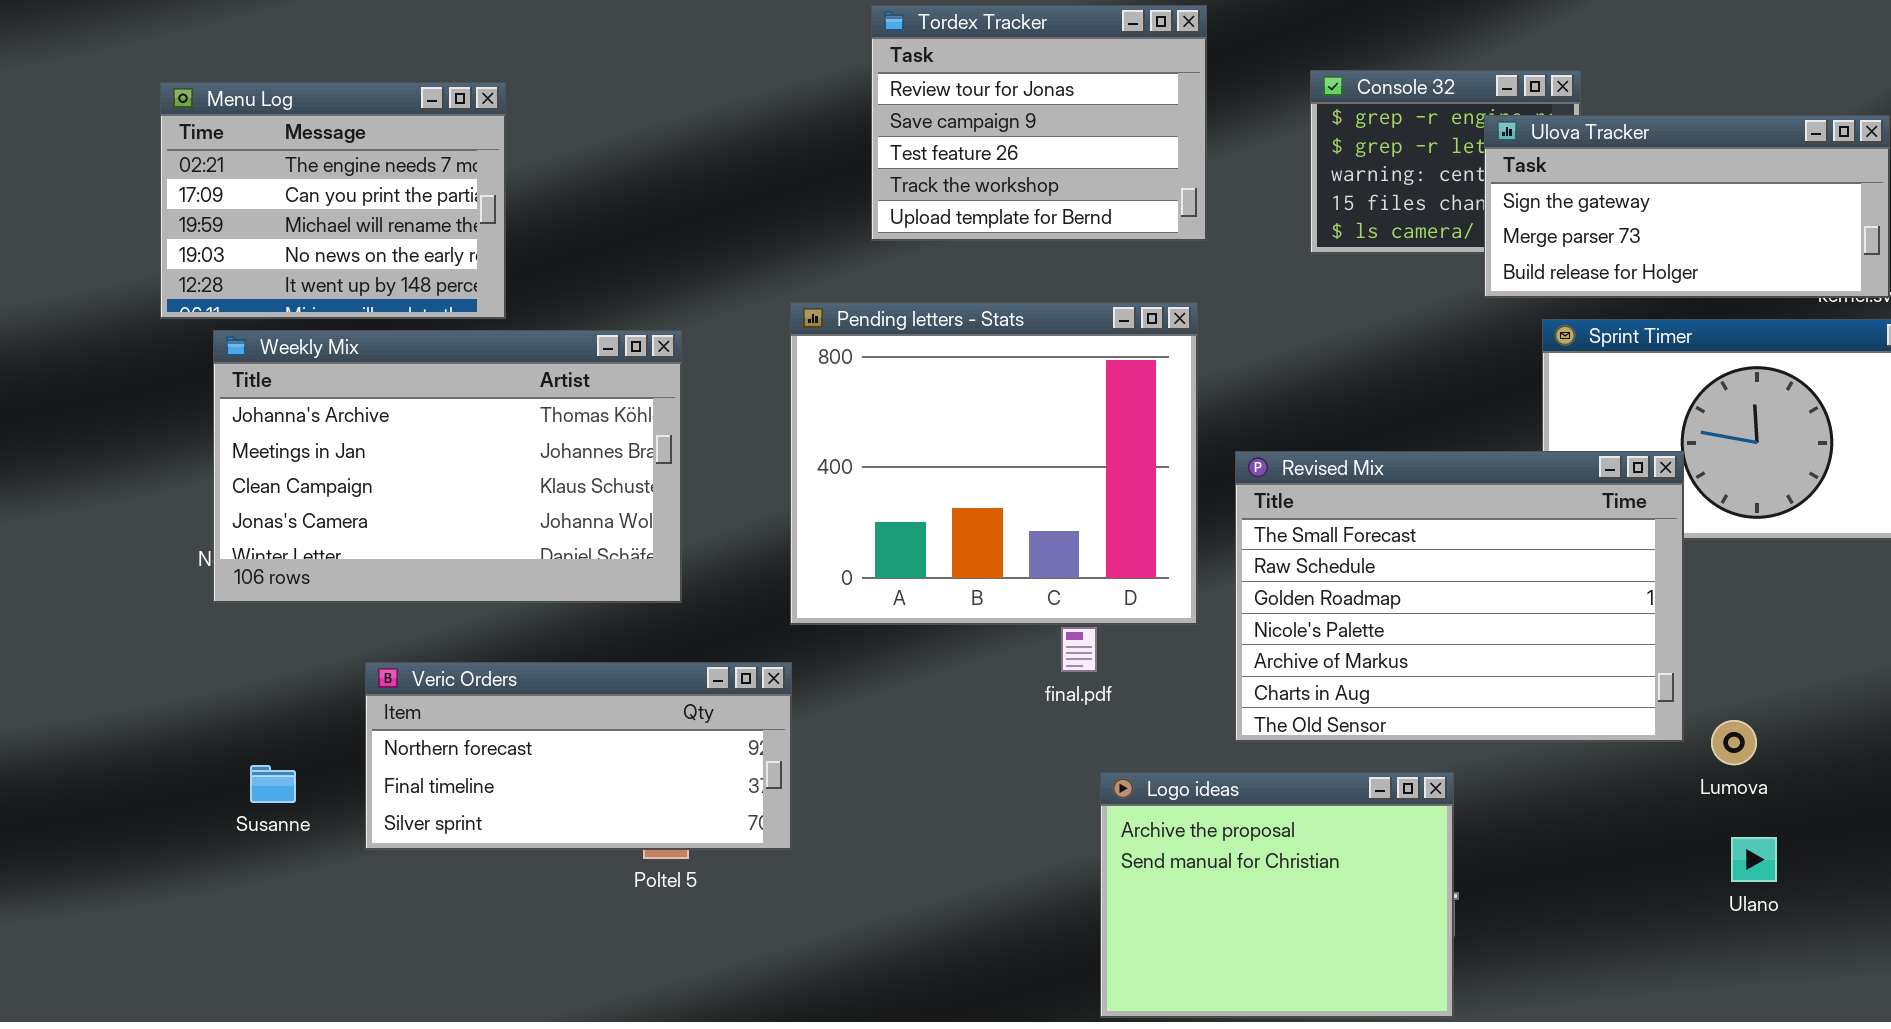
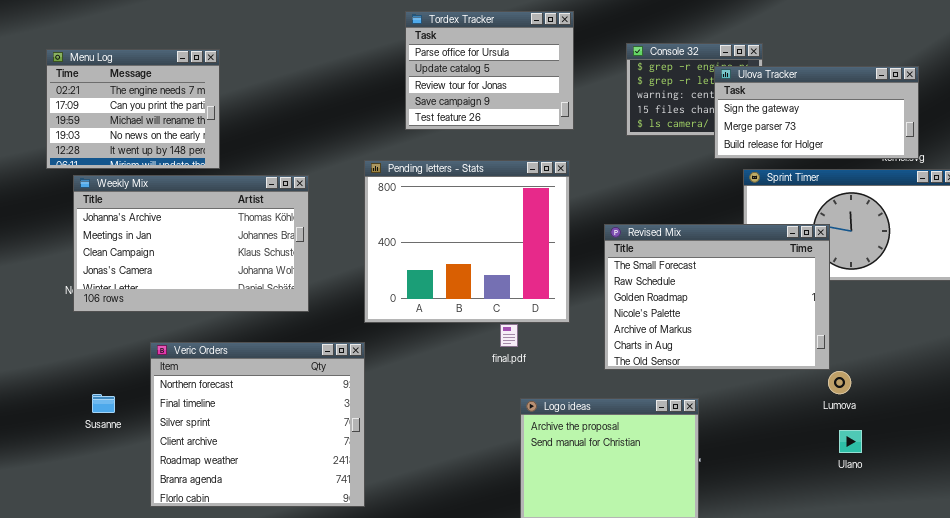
Tordex Tracker: [871,5,1207,241] -> [405,11,574,130], scrolled up 2 rows
Revised Mix: [1235,451,1684,742] -> [604,224,830,370], moved
Veric Orders: [365,662,792,850] -> [150,342,365,507], resized

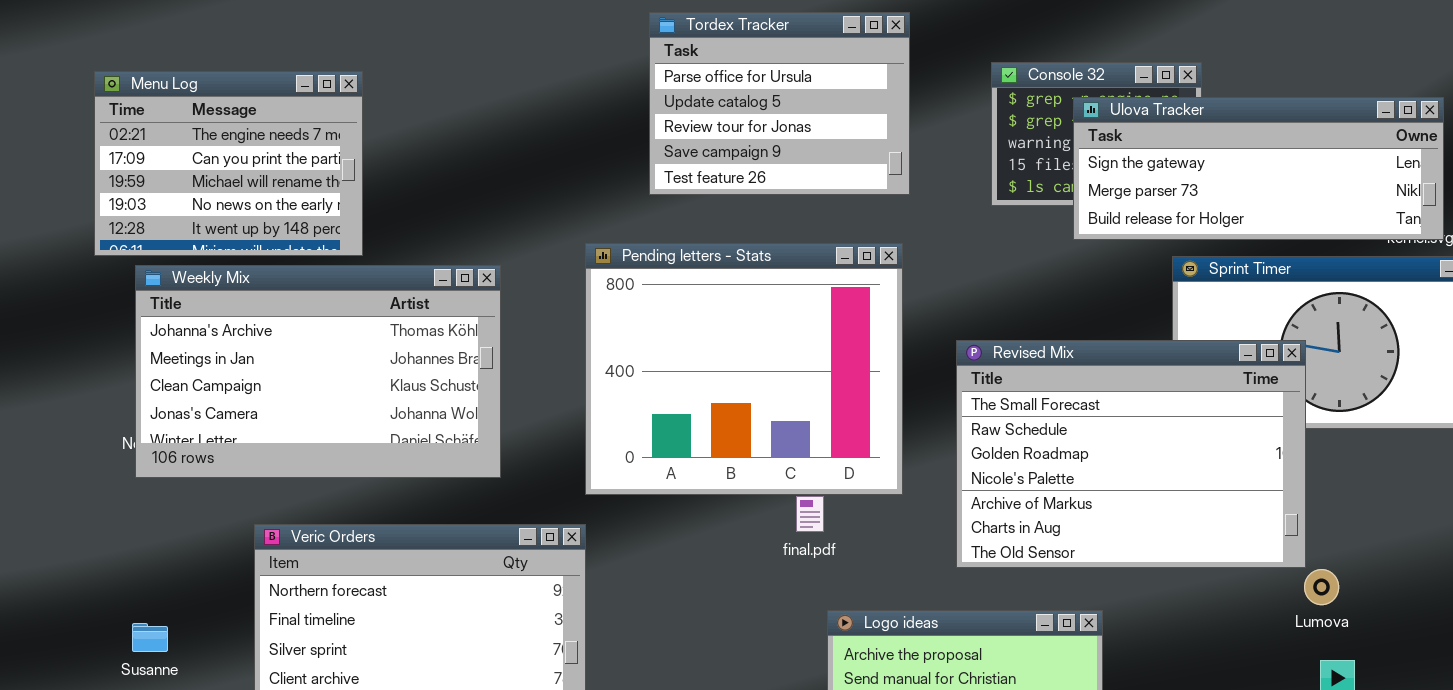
Ulova Tracker: [714,66,919,159] -> [1073,97,1444,240], resized
Susanne: [92,394,115,413] -> [132,623,168,652], moved

